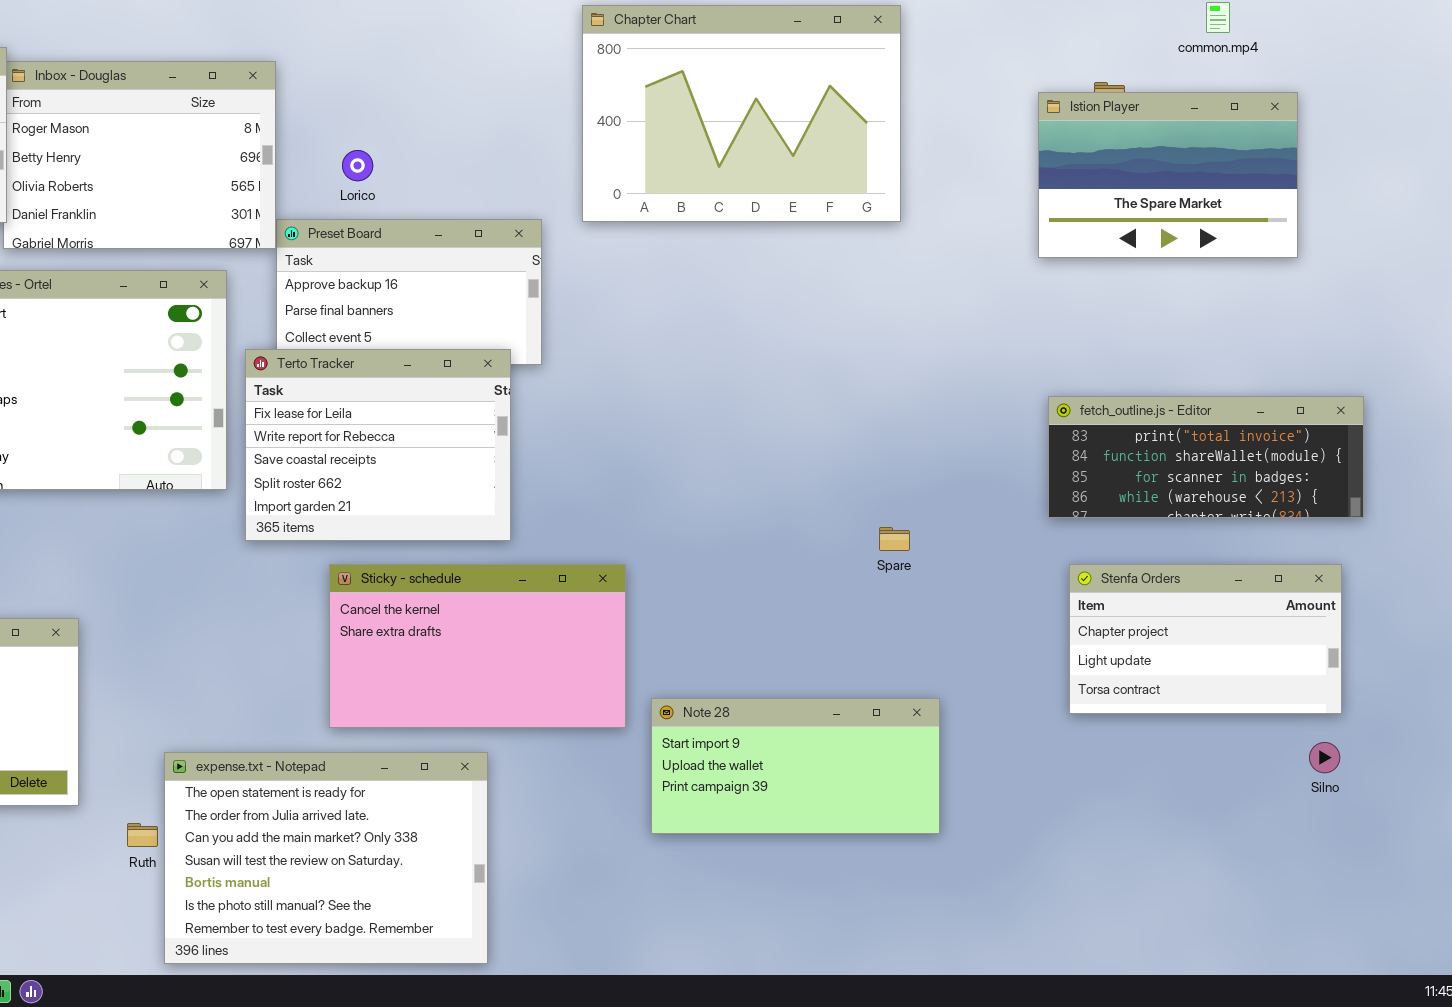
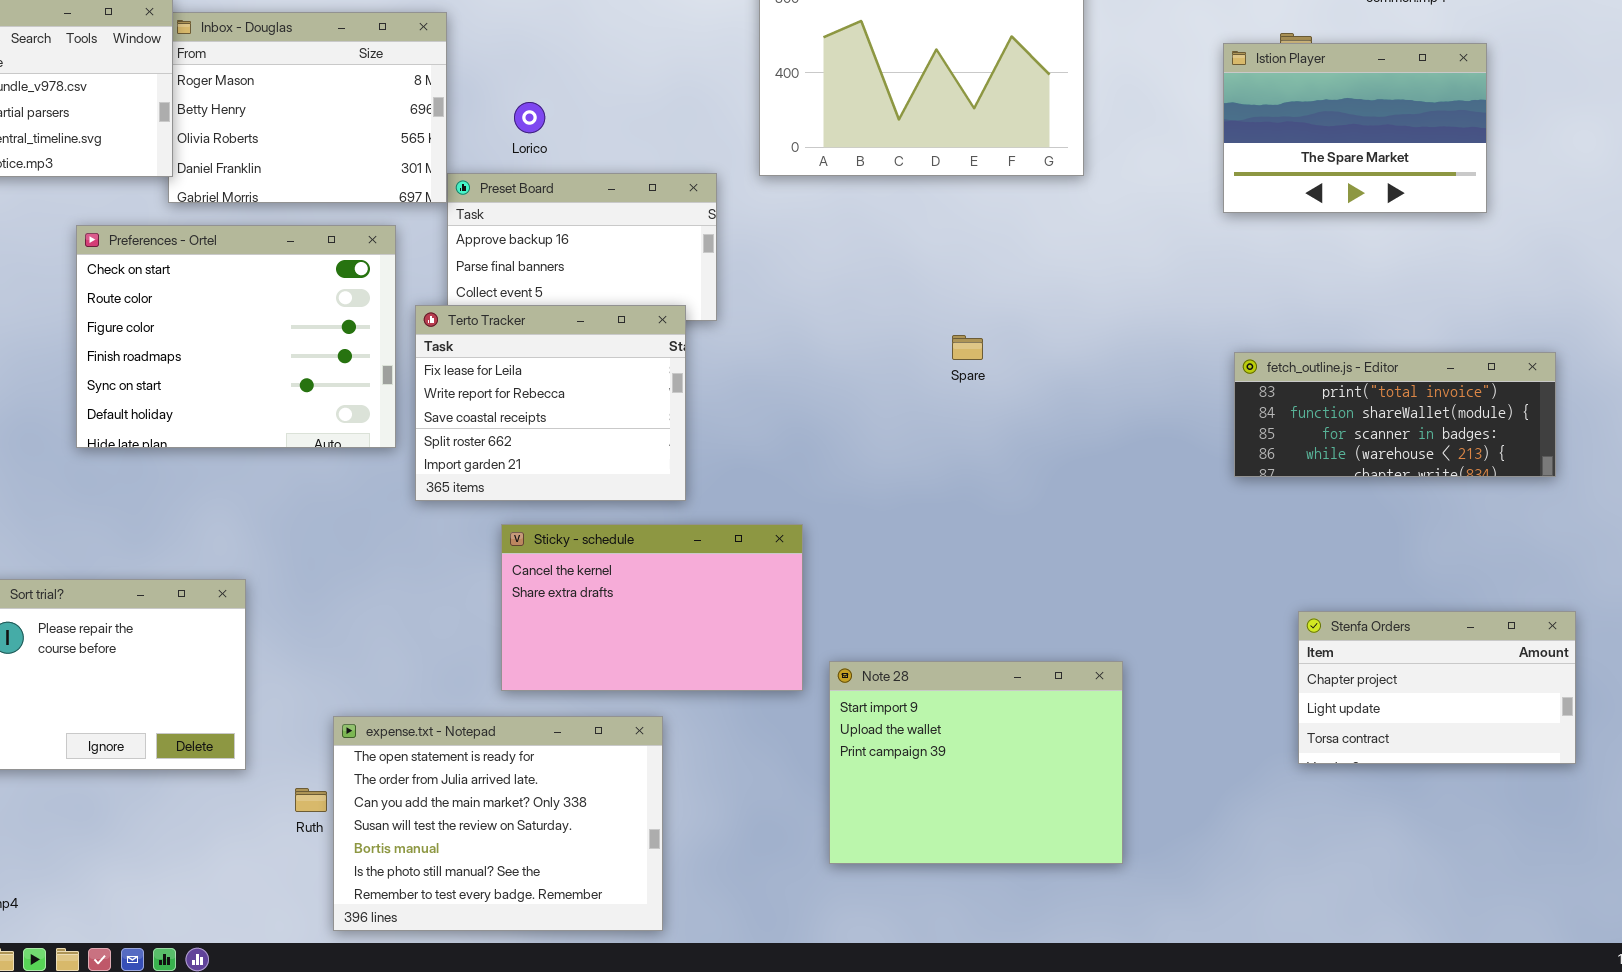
Spare: [879,527,910,551] -> [952,335,983,360], moved
Stenfa Orders: [1069,564,1342,714] -> [1298,611,1576,764], moved
Note 28: [651,698,940,834] -> [829,661,1123,864], resized

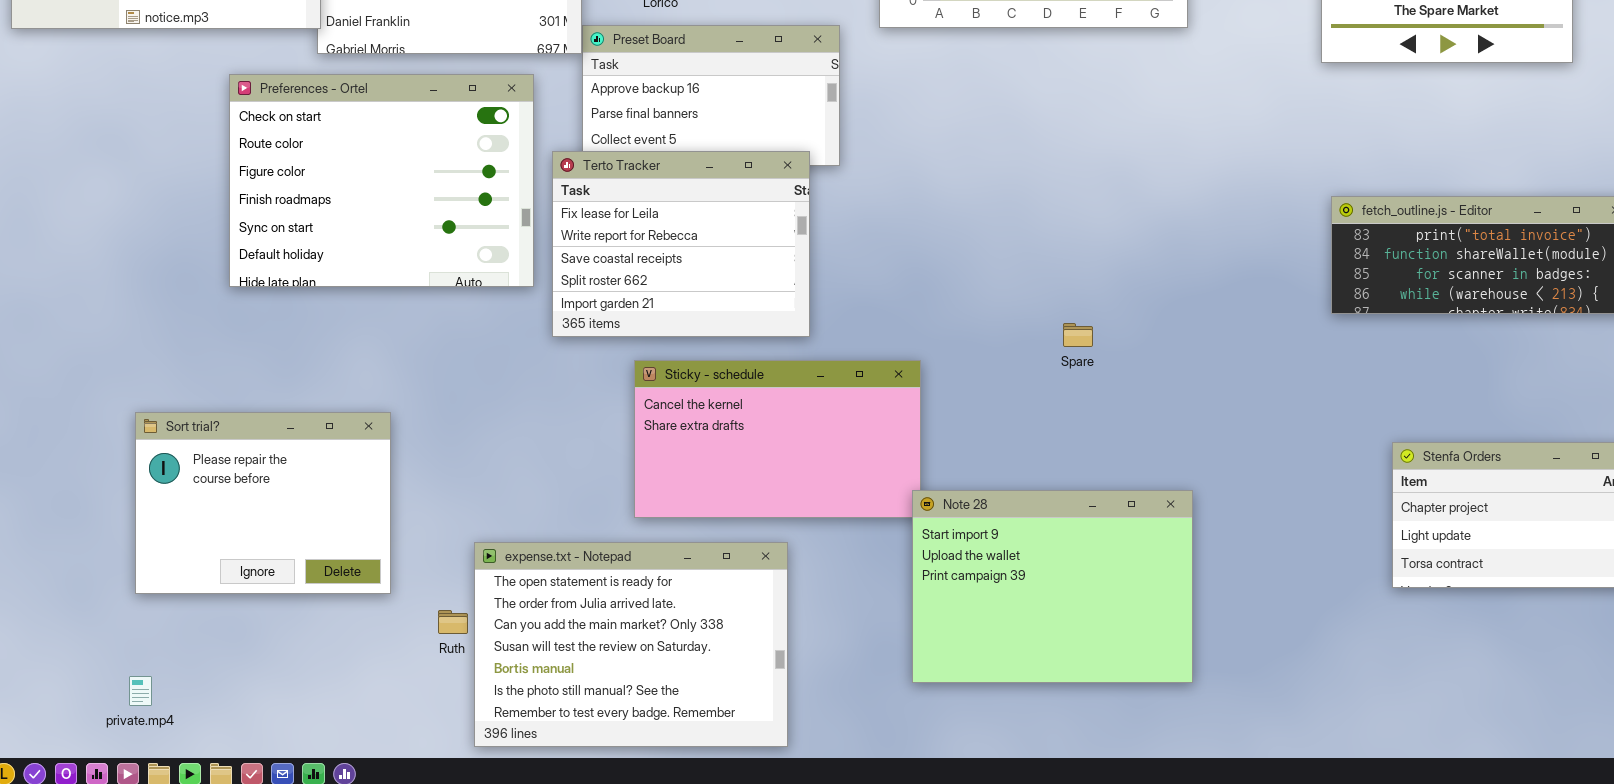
Spare: [952,335,983,360] -> [1063,323,1093,347], moved
Note 28: [829,661,1123,864] -> [912,490,1193,683], moved

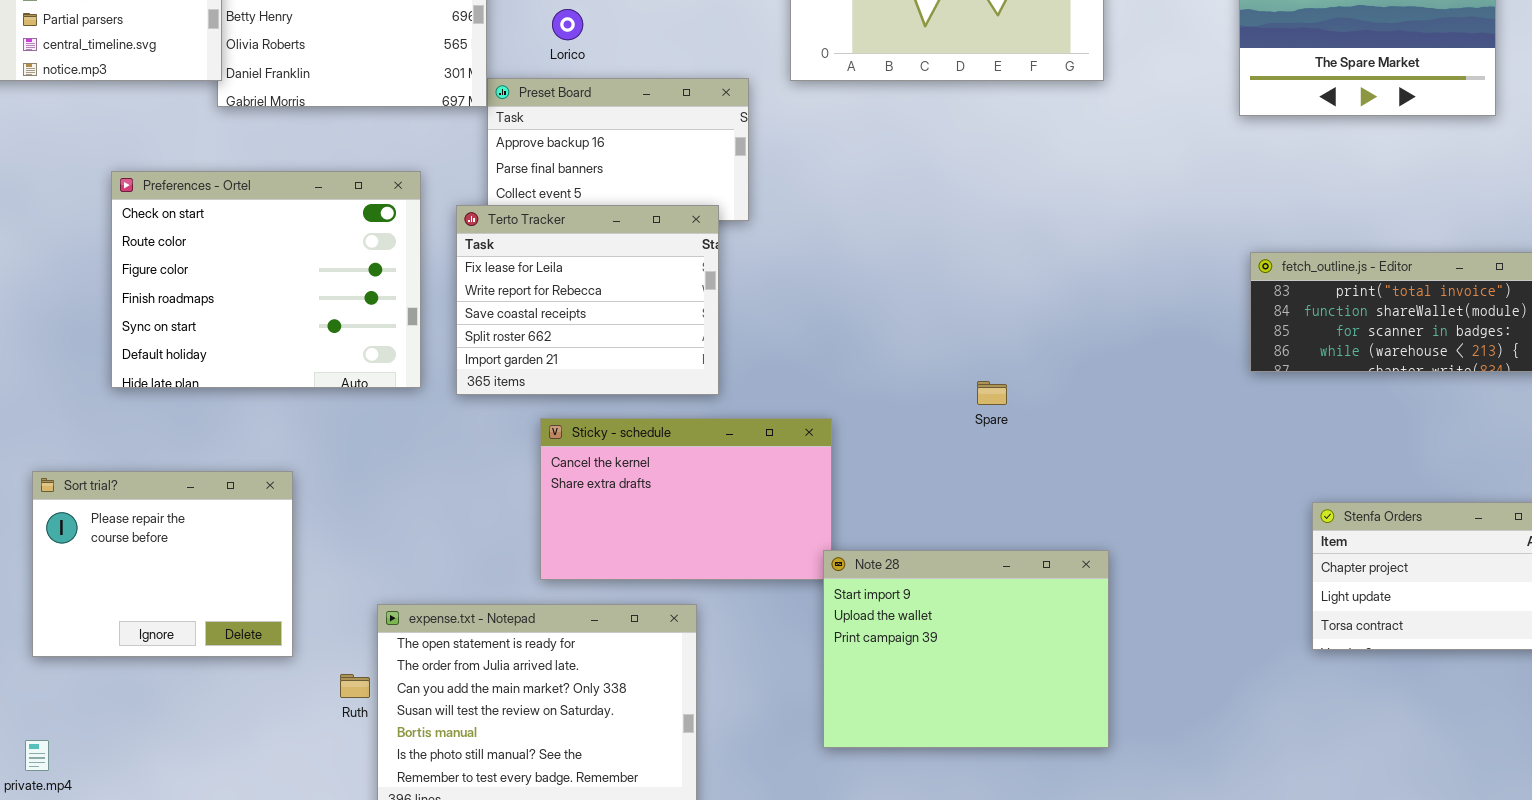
Preferences - Ortel: [229,74,534,287] -> [111,171,421,388], moved

